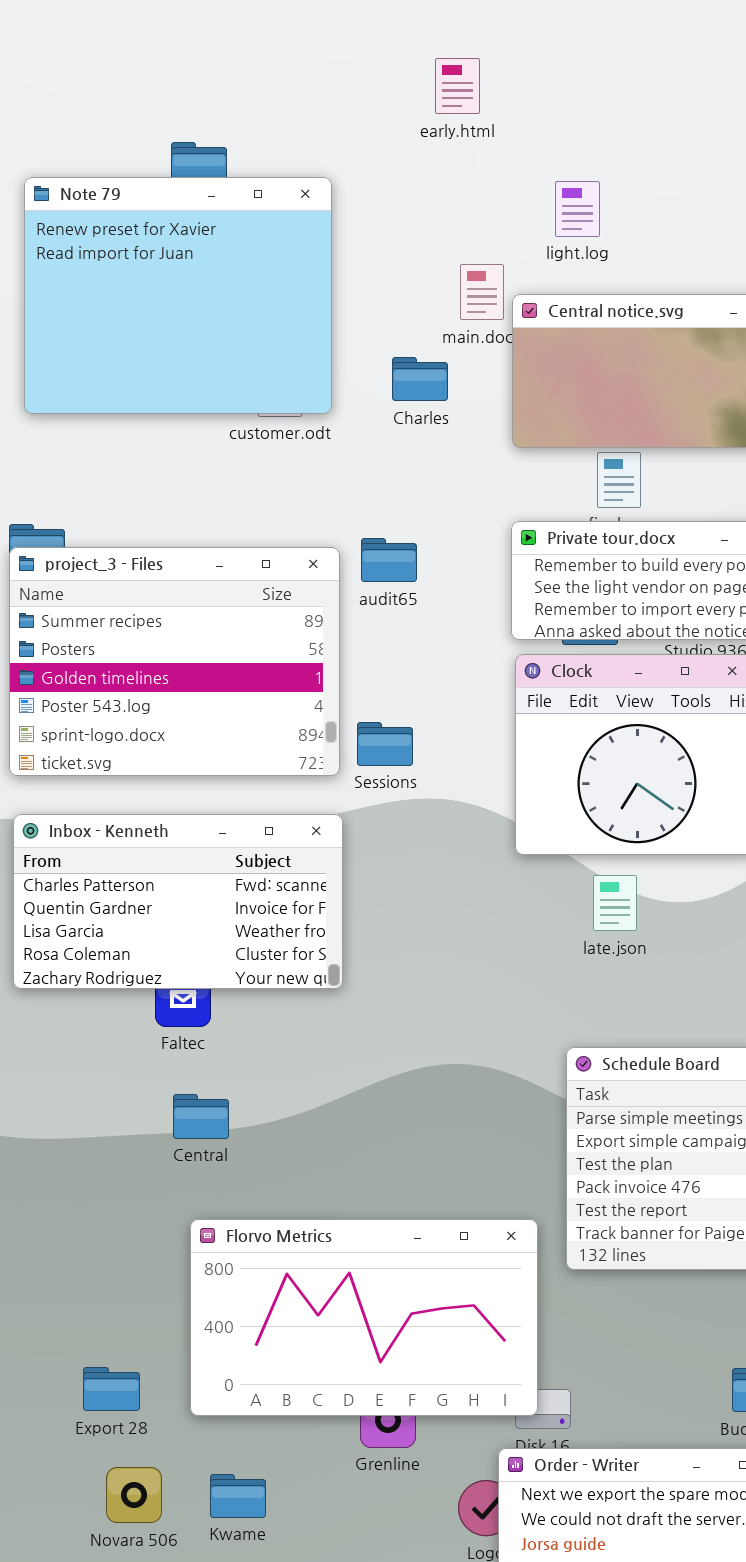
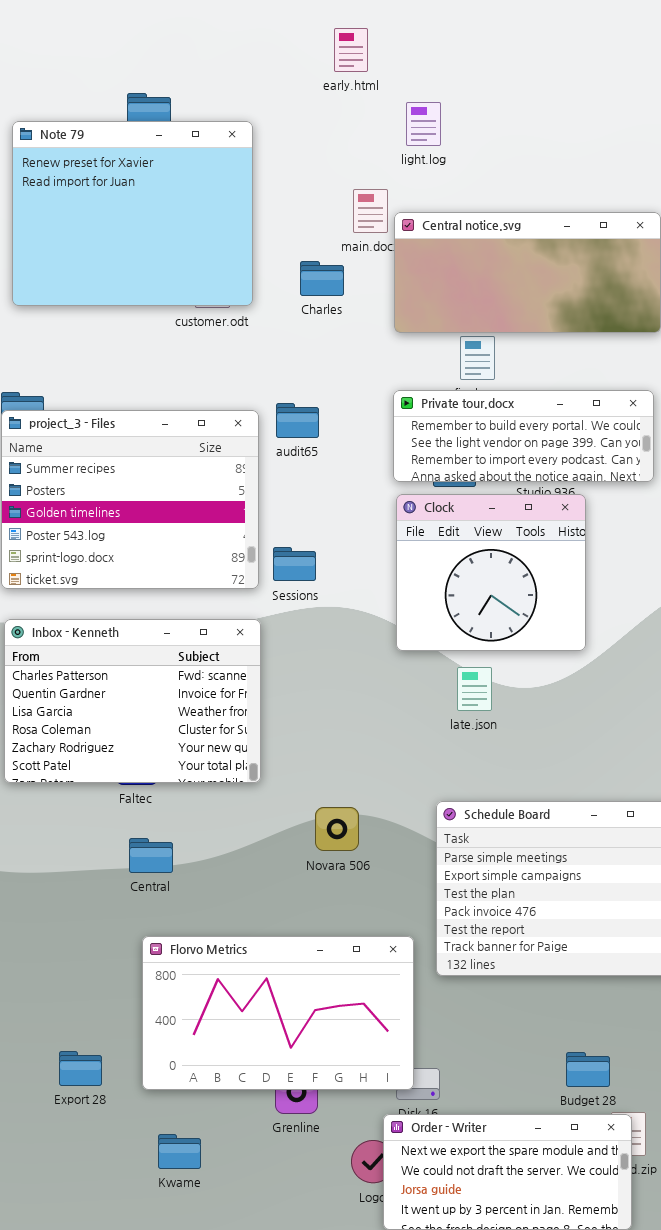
light.log: [555,181,600,237] -> [406,102,441,146], moved
Inbox - Kenneth: [13,814,343,989] -> [4,619,261,783], resized
Novara 506: [106,1467,162,1523] -> [315,807,359,851], moved

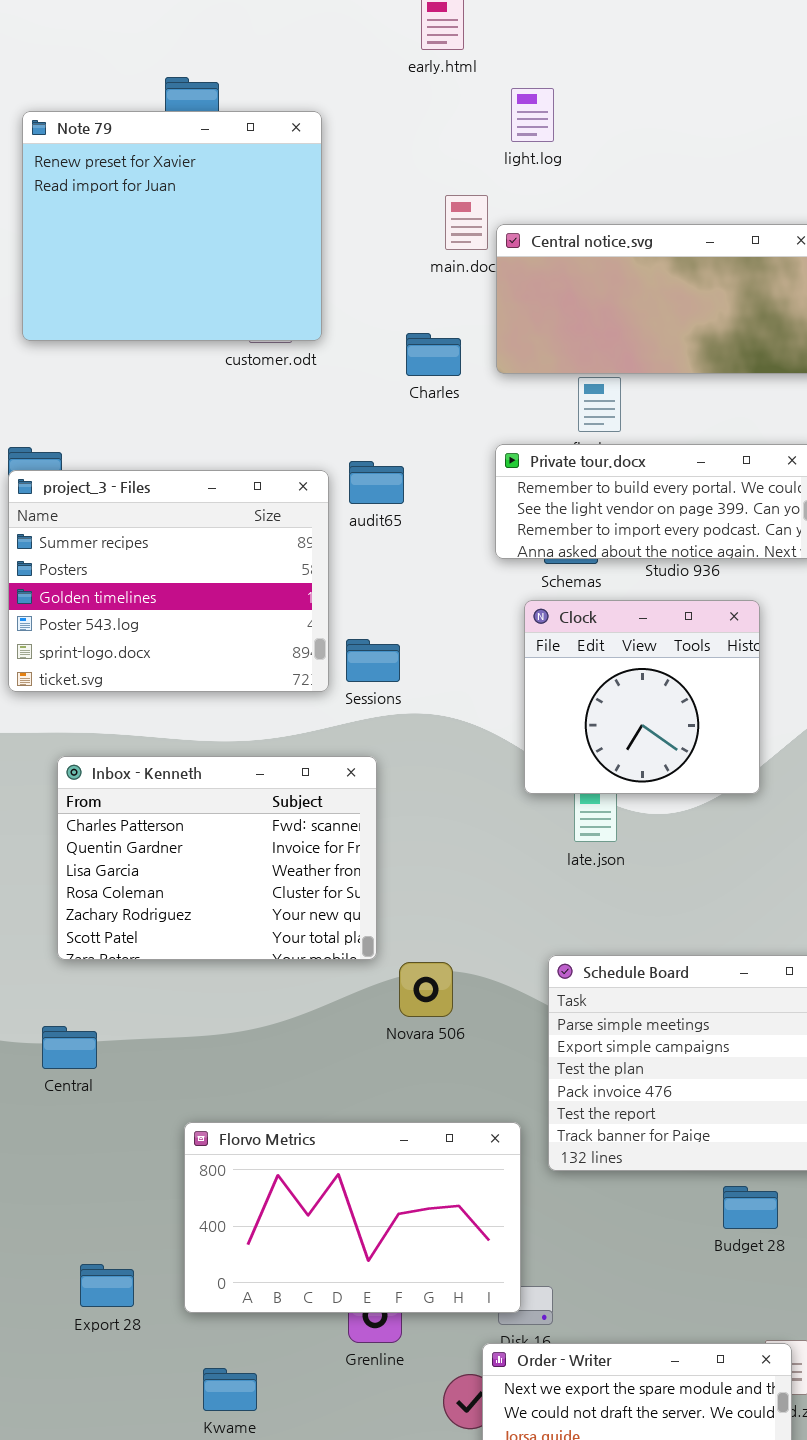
Charles: [300,261,344,296] -> [406,333,461,376], moved
Clock: [396,494,586,651] -> [524,600,760,794], moved
Inbox - Kenneth: [4,619,261,783] -> [57,756,377,960], moved
Central: [129,838,173,873] -> [42,1026,97,1069], moved
Budget 28: [566,1052,610,1087] -> [723,1186,778,1229], moved

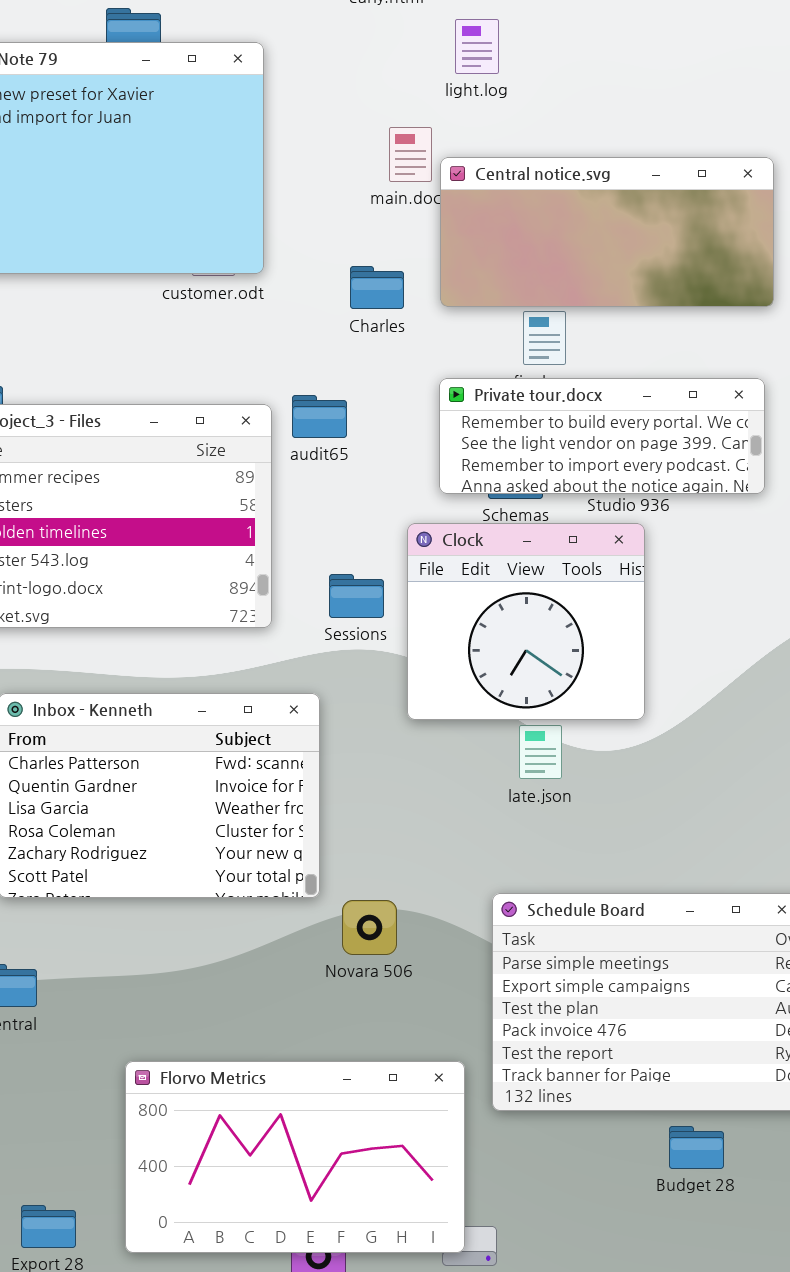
Clock: [524,600,760,794] -> [407,523,645,720], moved
Sessions: [346,639,400,682] -> [329,574,384,618], moved

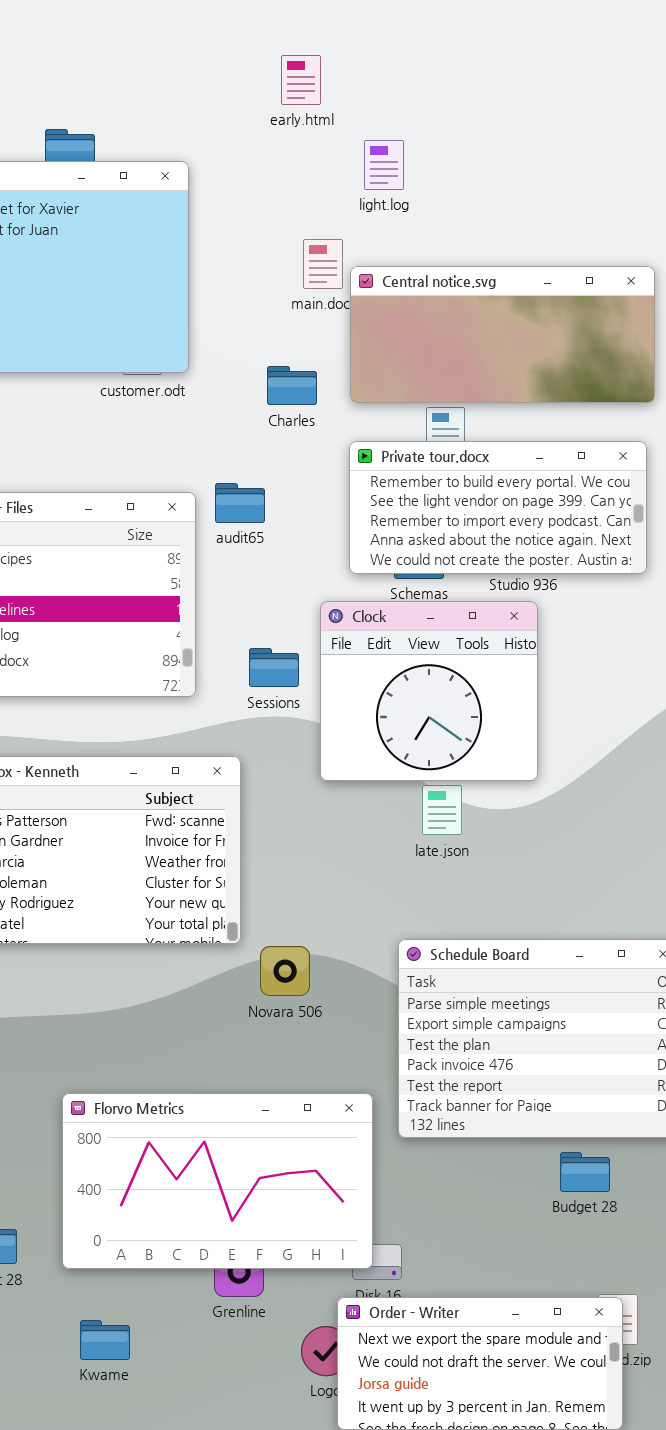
Private tour.docx: [439,378,765,494] -> [349,441,647,574], resized

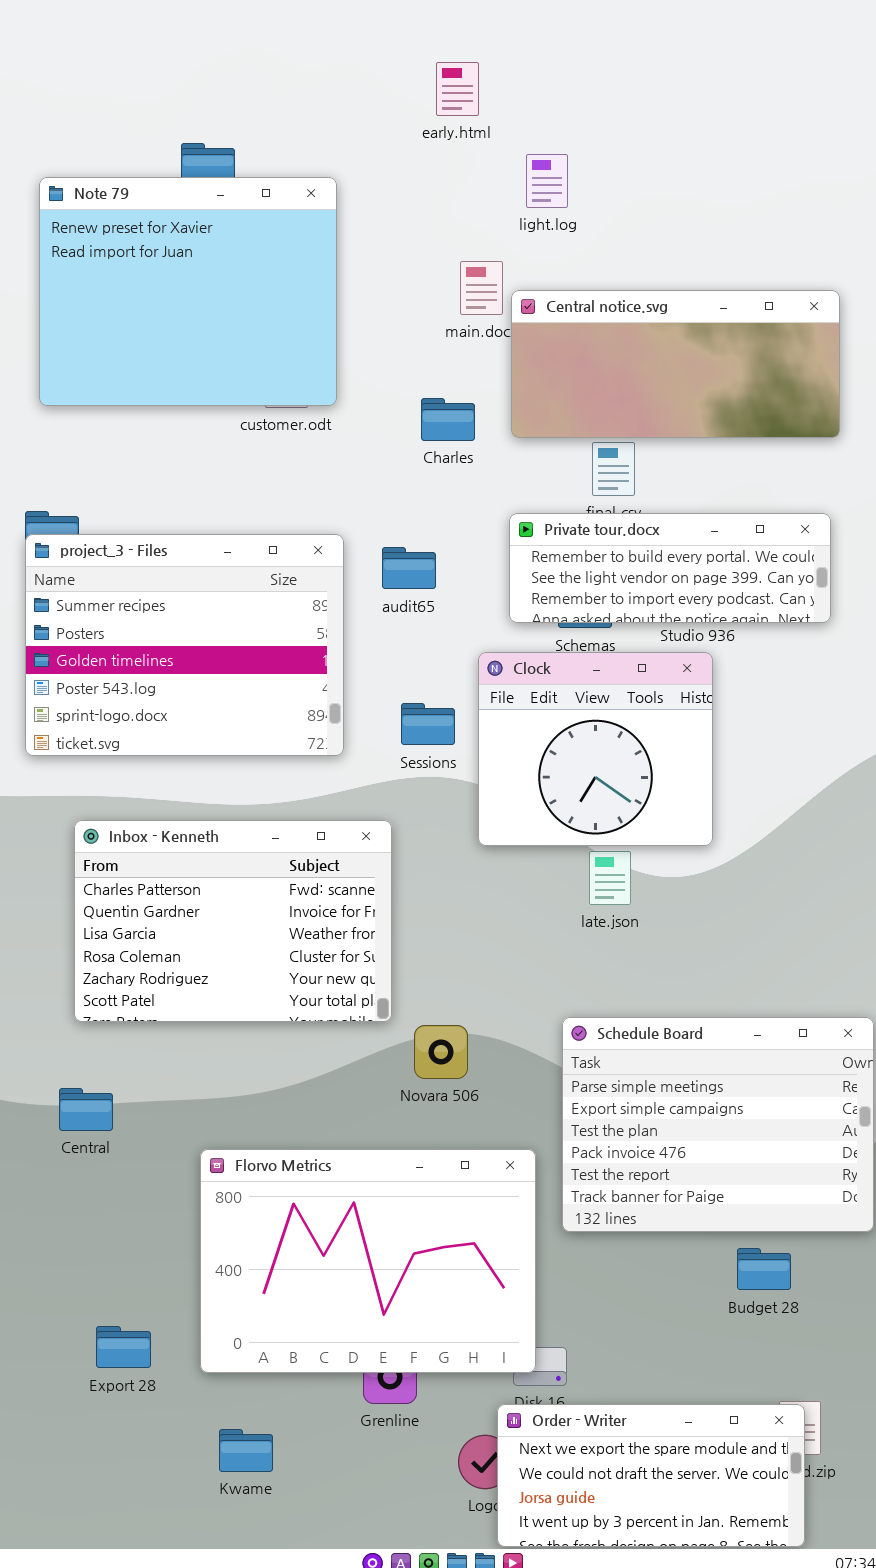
Private tour.docx: [349,441,647,574] -> [509,513,831,623], resized
audit65: [215,483,265,523] -> [382,547,436,589], moved
Florvo Metrics: [62,1093,373,1269] -> [200,1149,536,1373], resized

